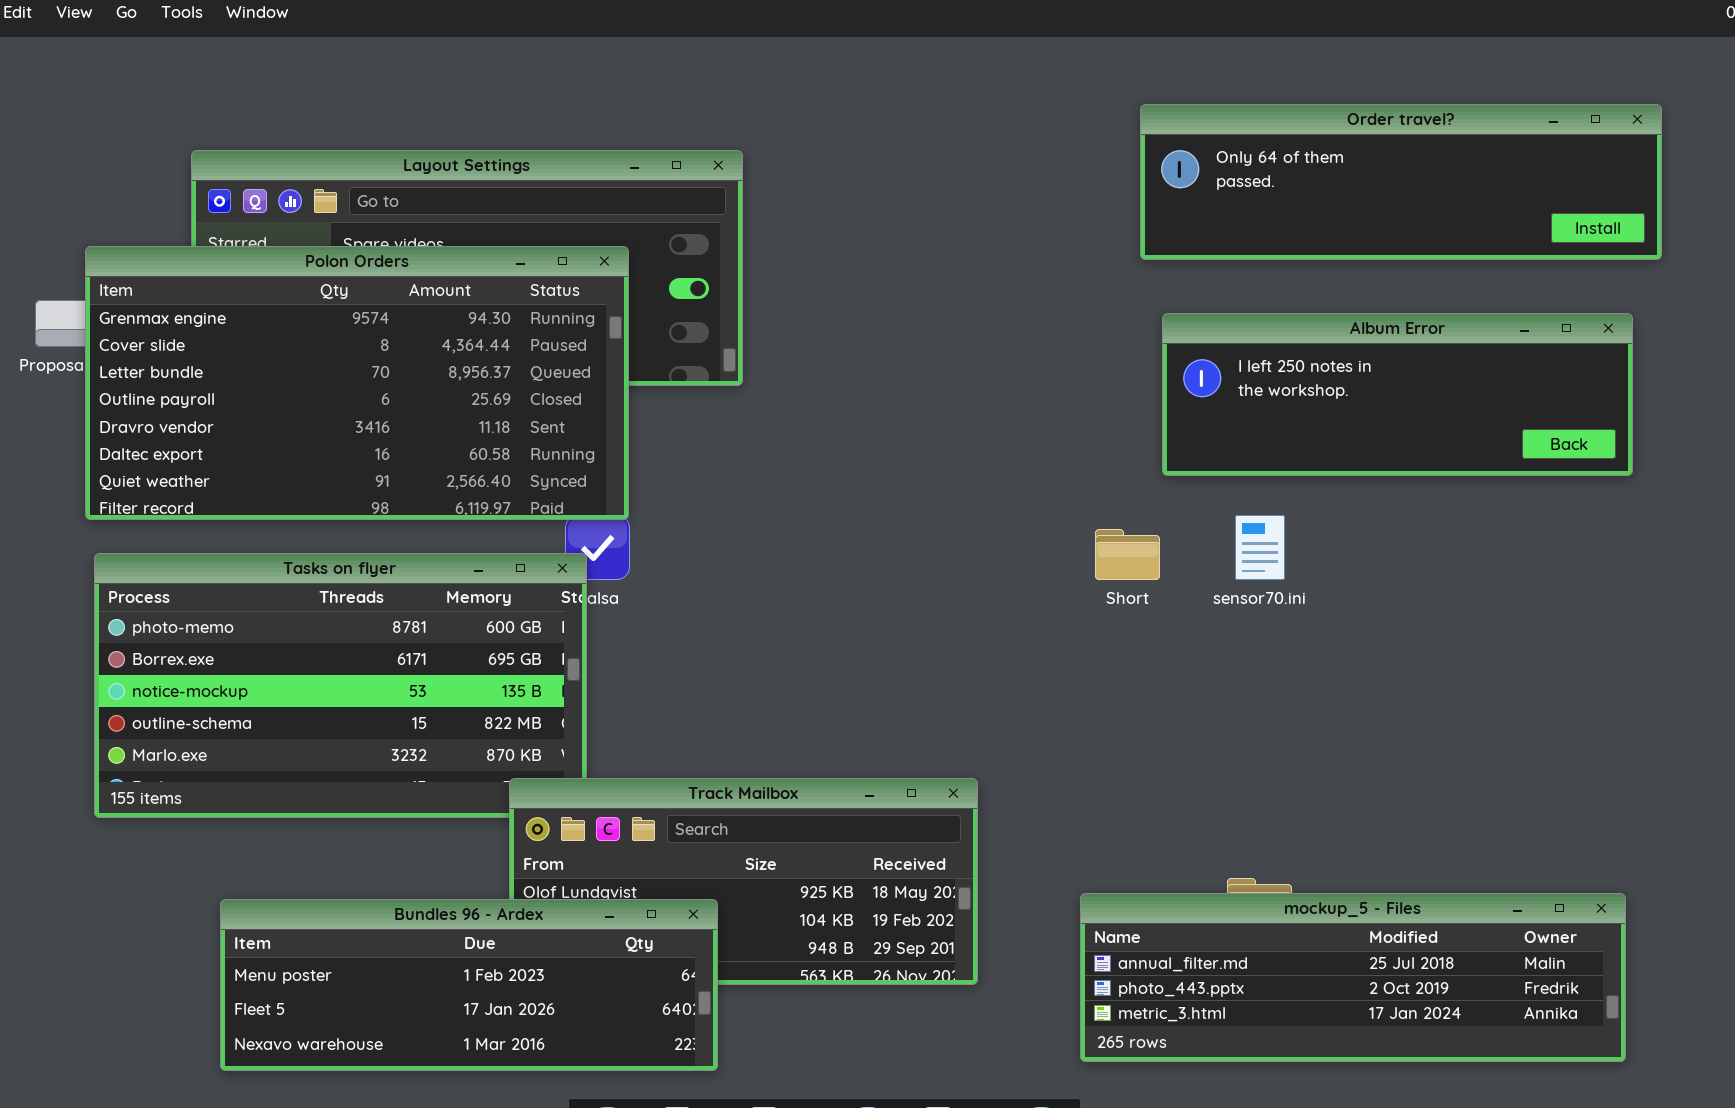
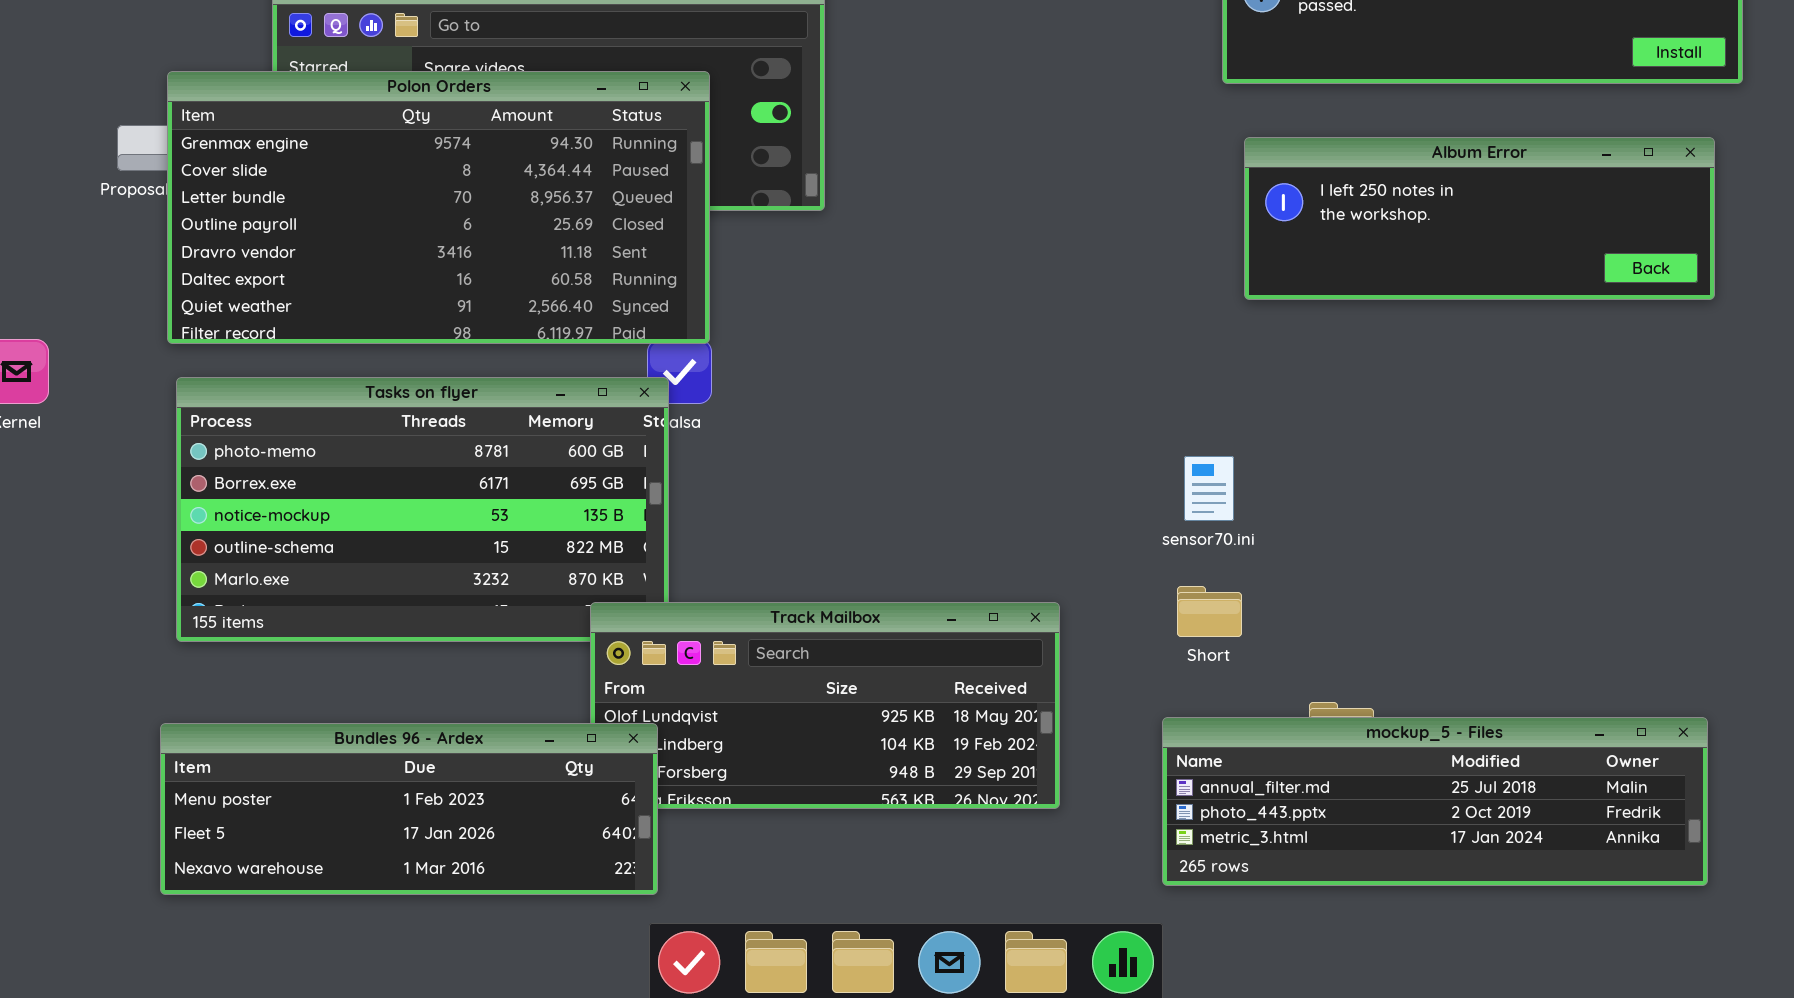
sensor70.ini: [1235,515,1285,580] -> [1184,456,1234,521], moved
Short: [1095,529,1160,580] -> [1177,586,1242,637], moved
Bundles 96 - Ardex: [220,899,718,1071] -> [160,723,658,895], moved

